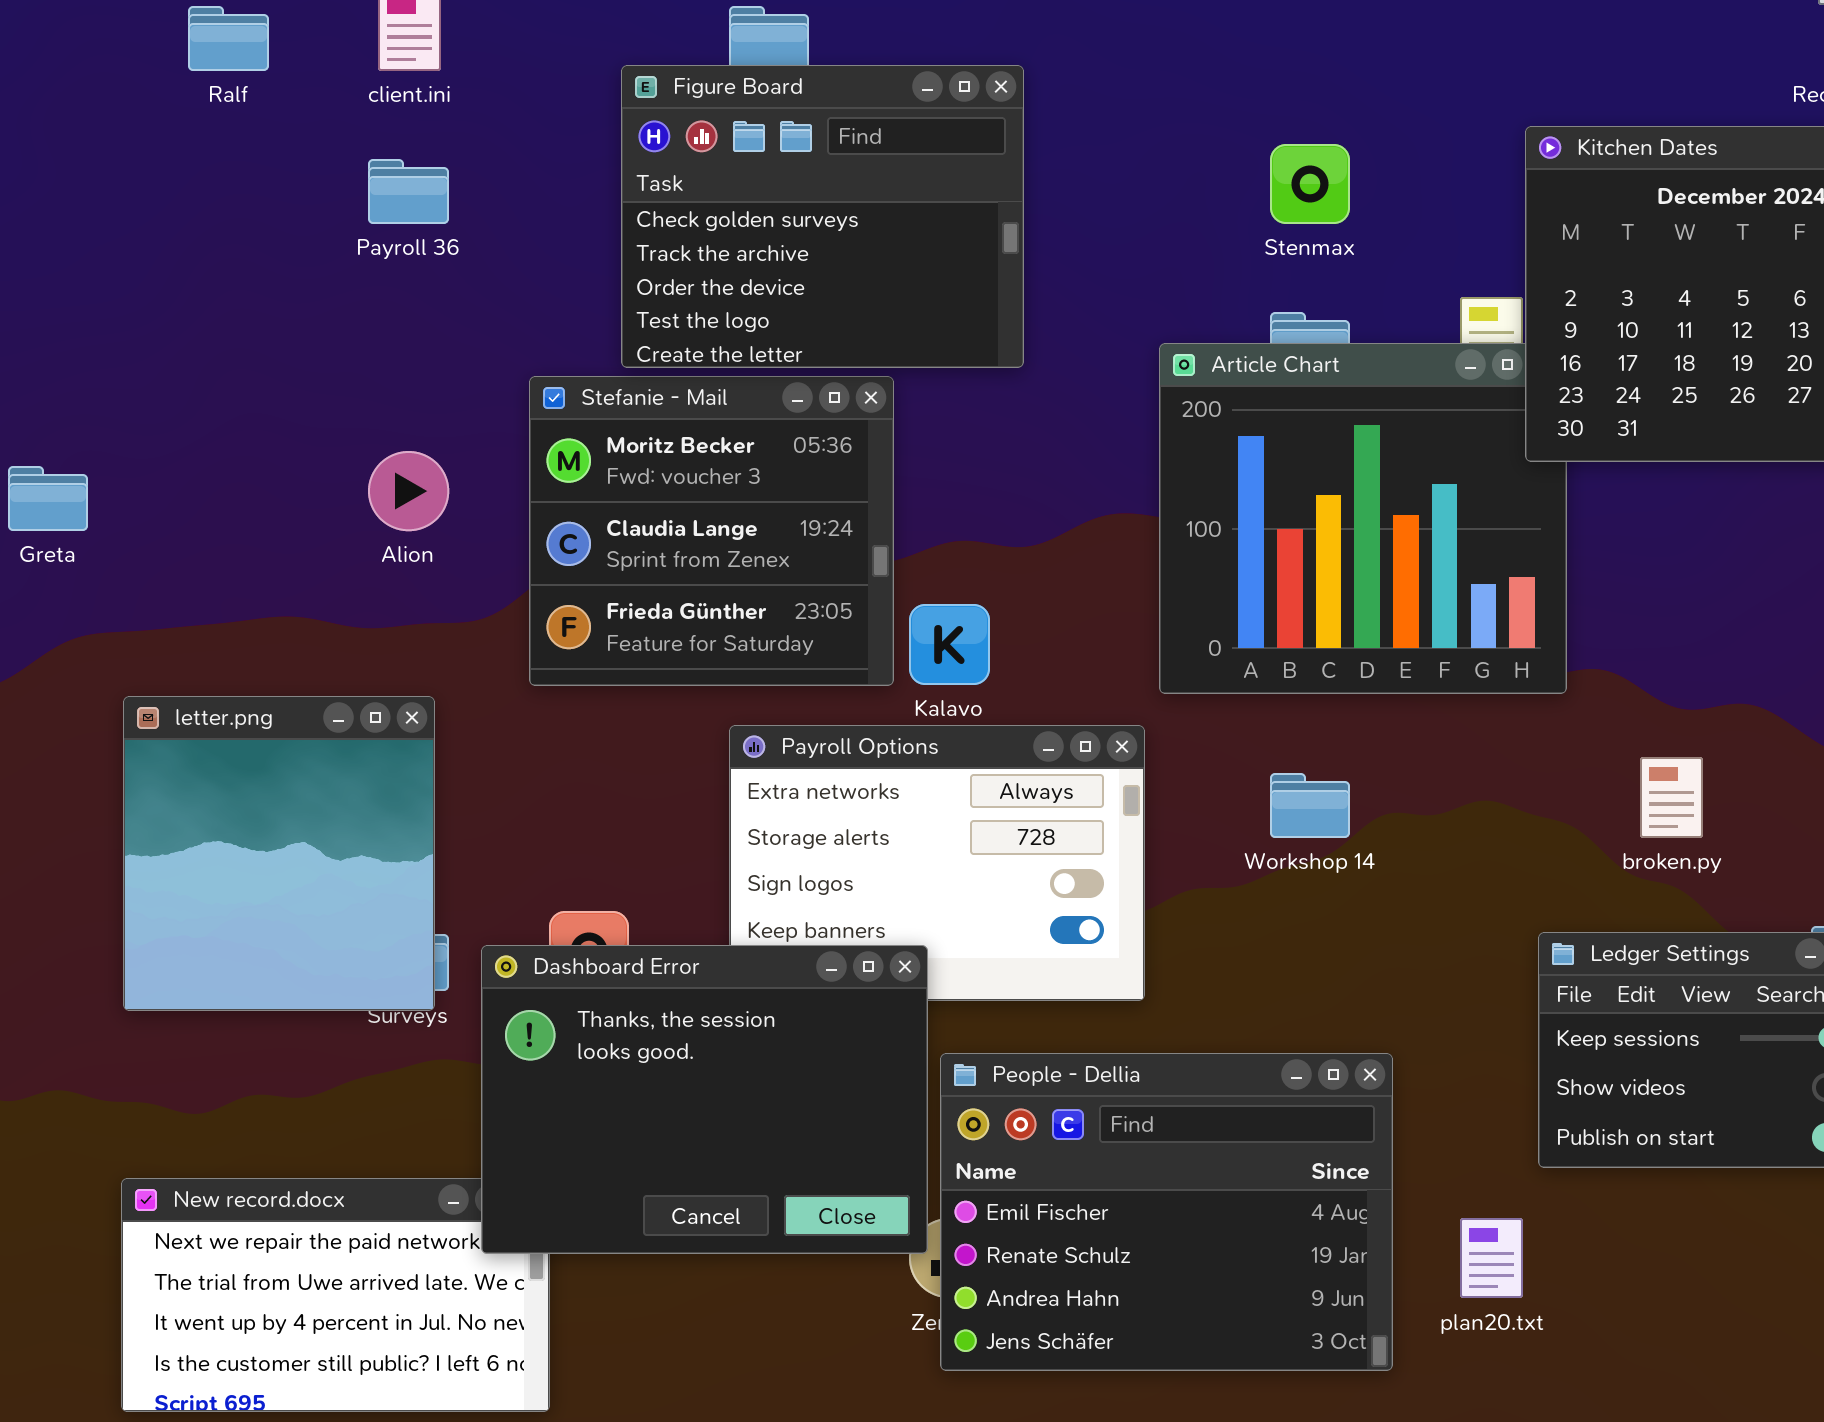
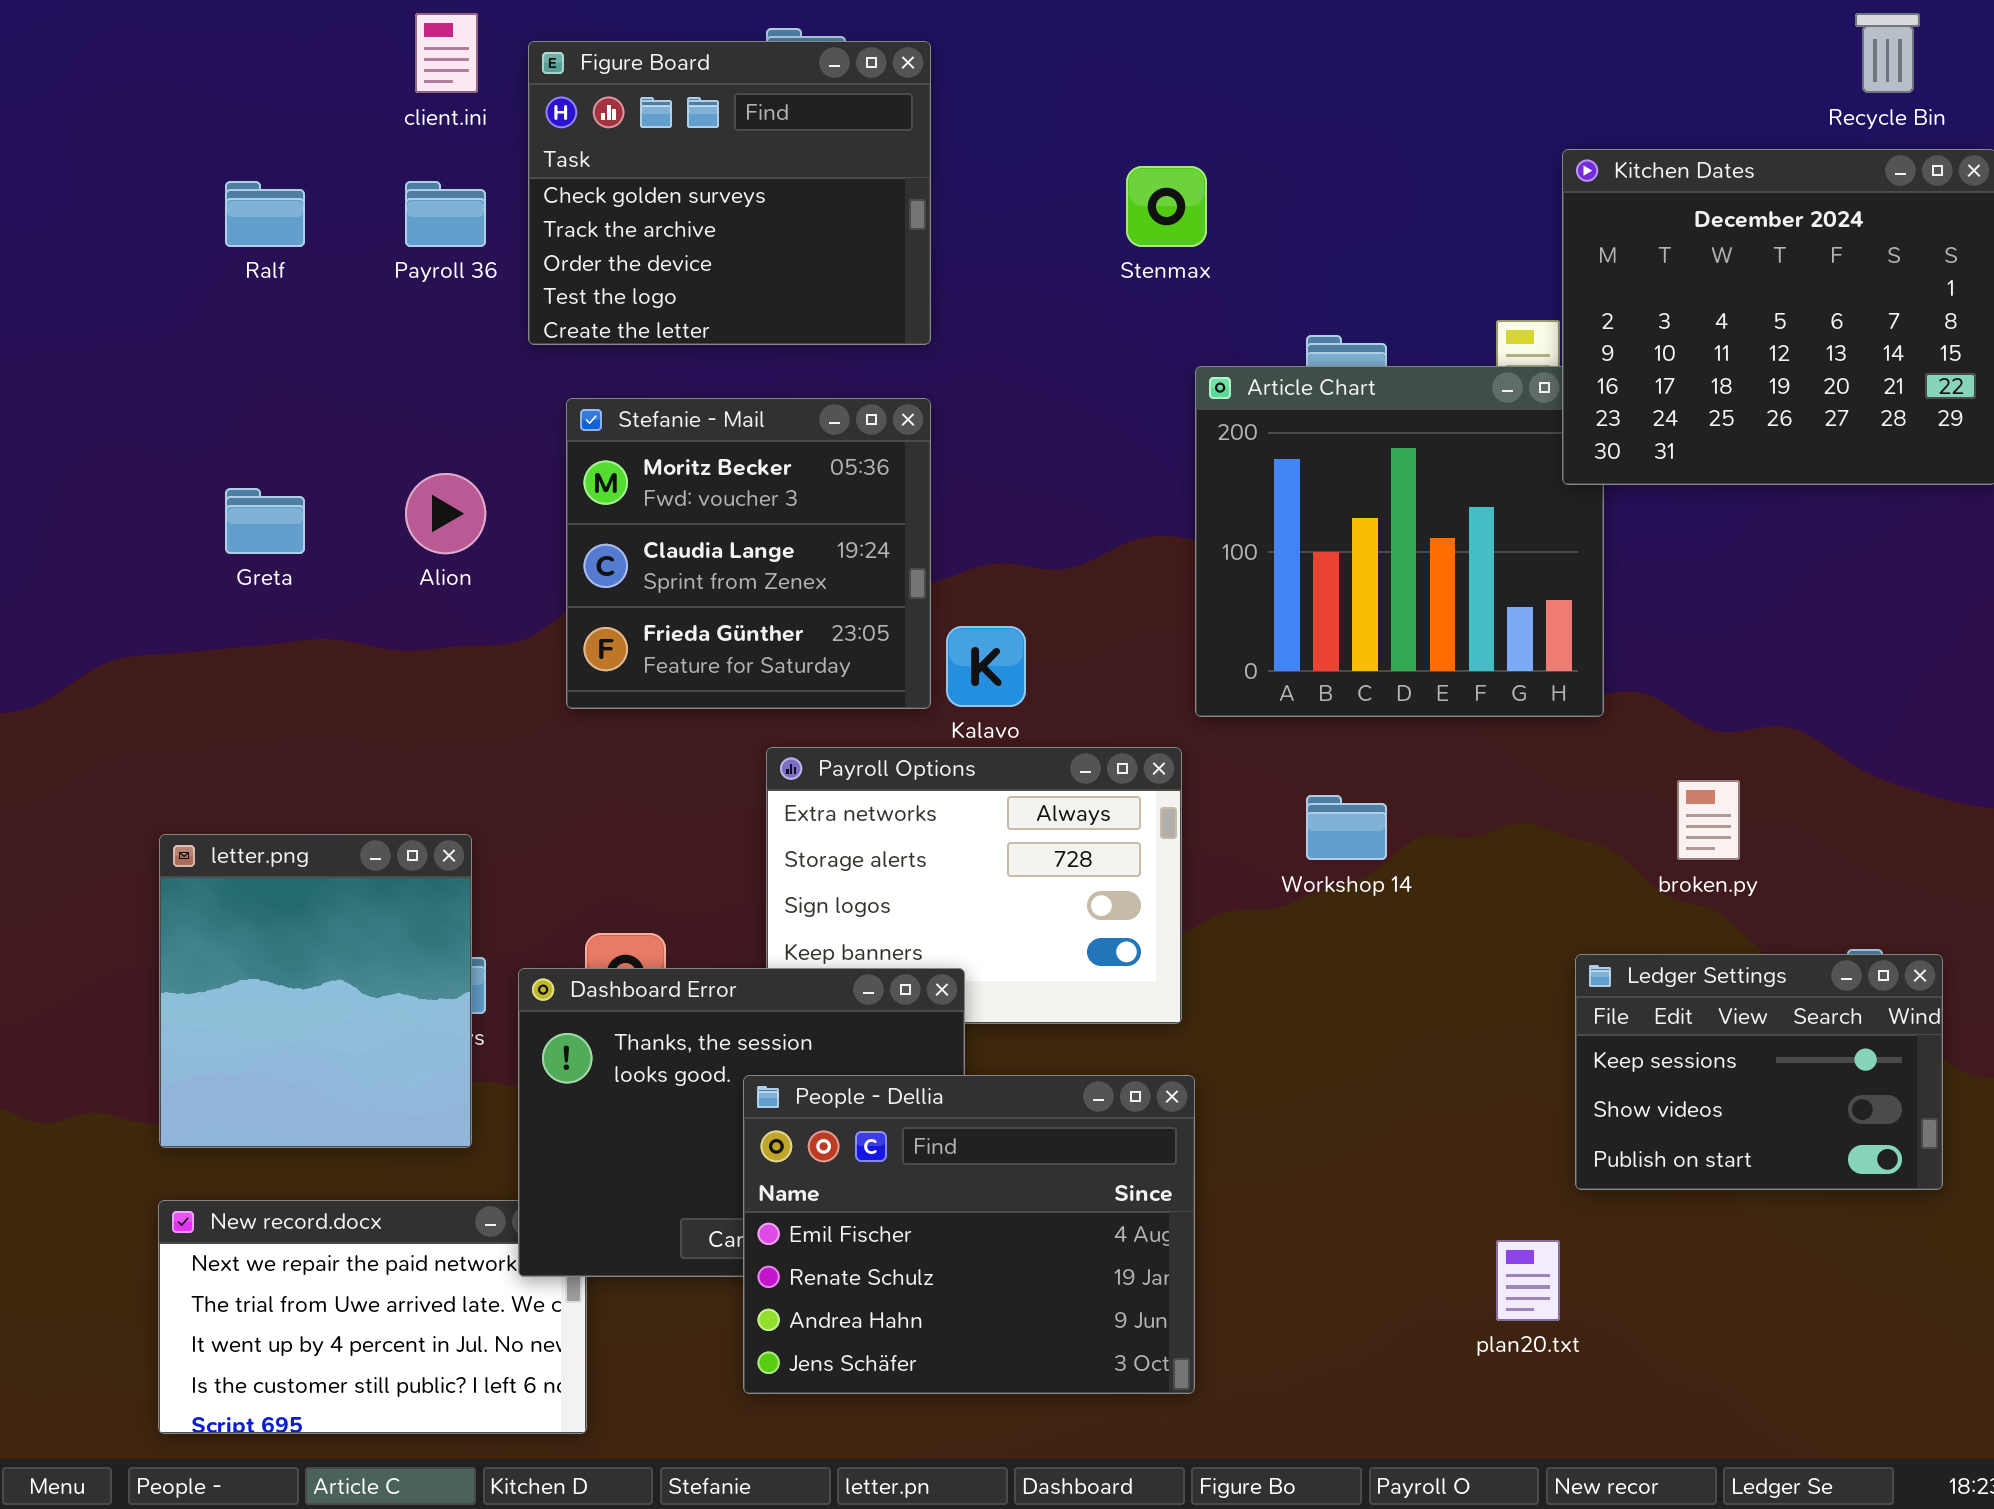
Ralf: [188,6,269,71] -> [225,181,305,247], moved
Figure Board: [621,65,1024,368] -> [528,41,931,345], moved
Stenmax: [1270,144,1350,224] -> [1126,166,1207,247], moved
Greta: [8,466,88,531] -> [225,488,305,554], moved
letter.png: [123,696,435,1011] -> [159,834,472,1148], moved
People - Dellia: [940,1053,1393,1371] -> [743,1075,1195,1394], moved

